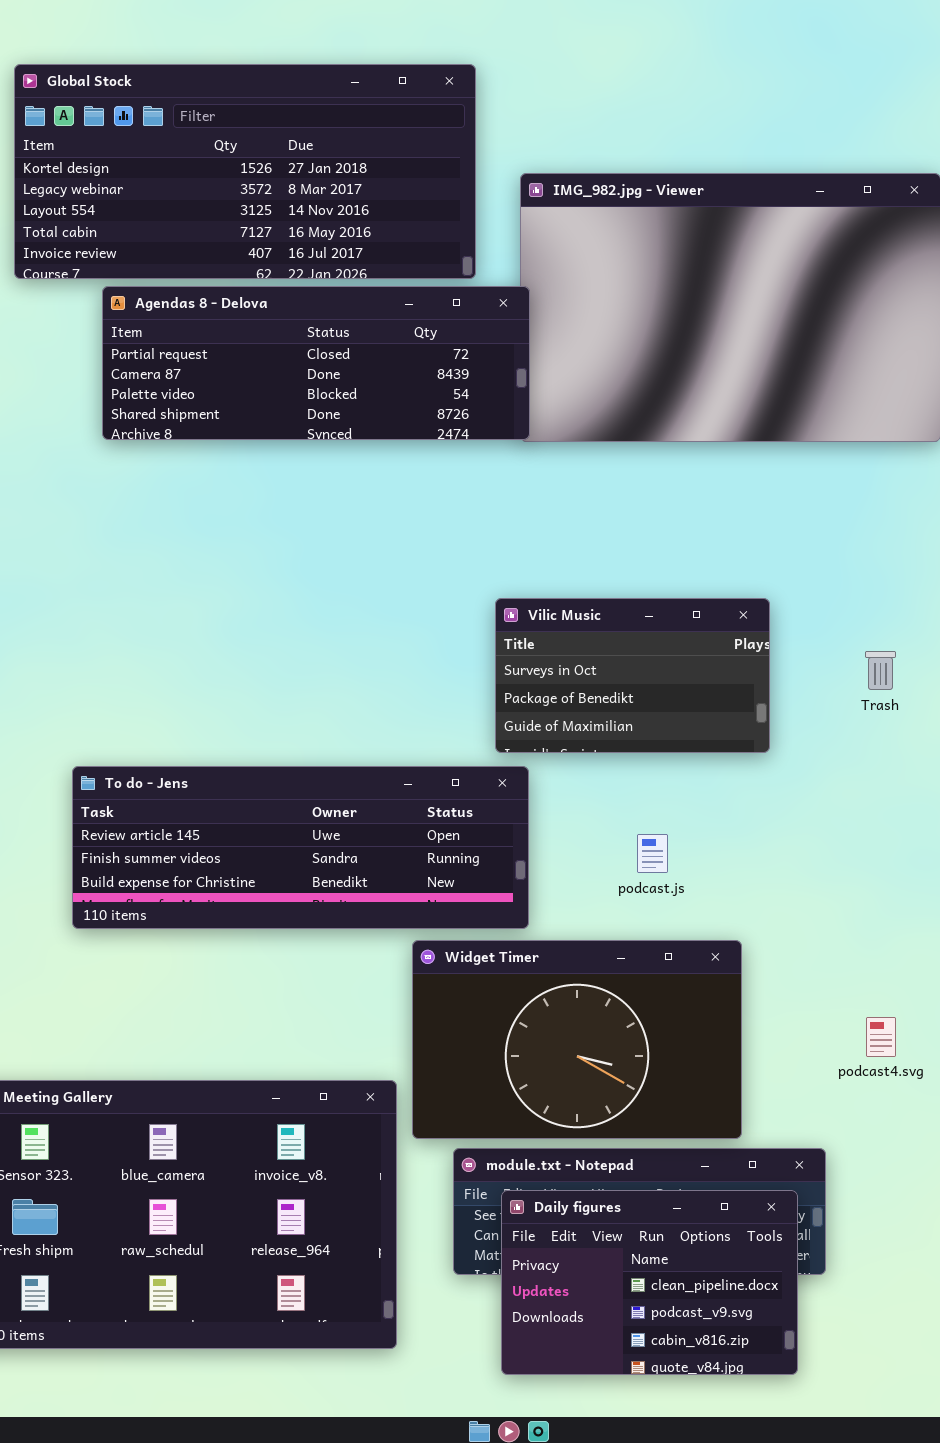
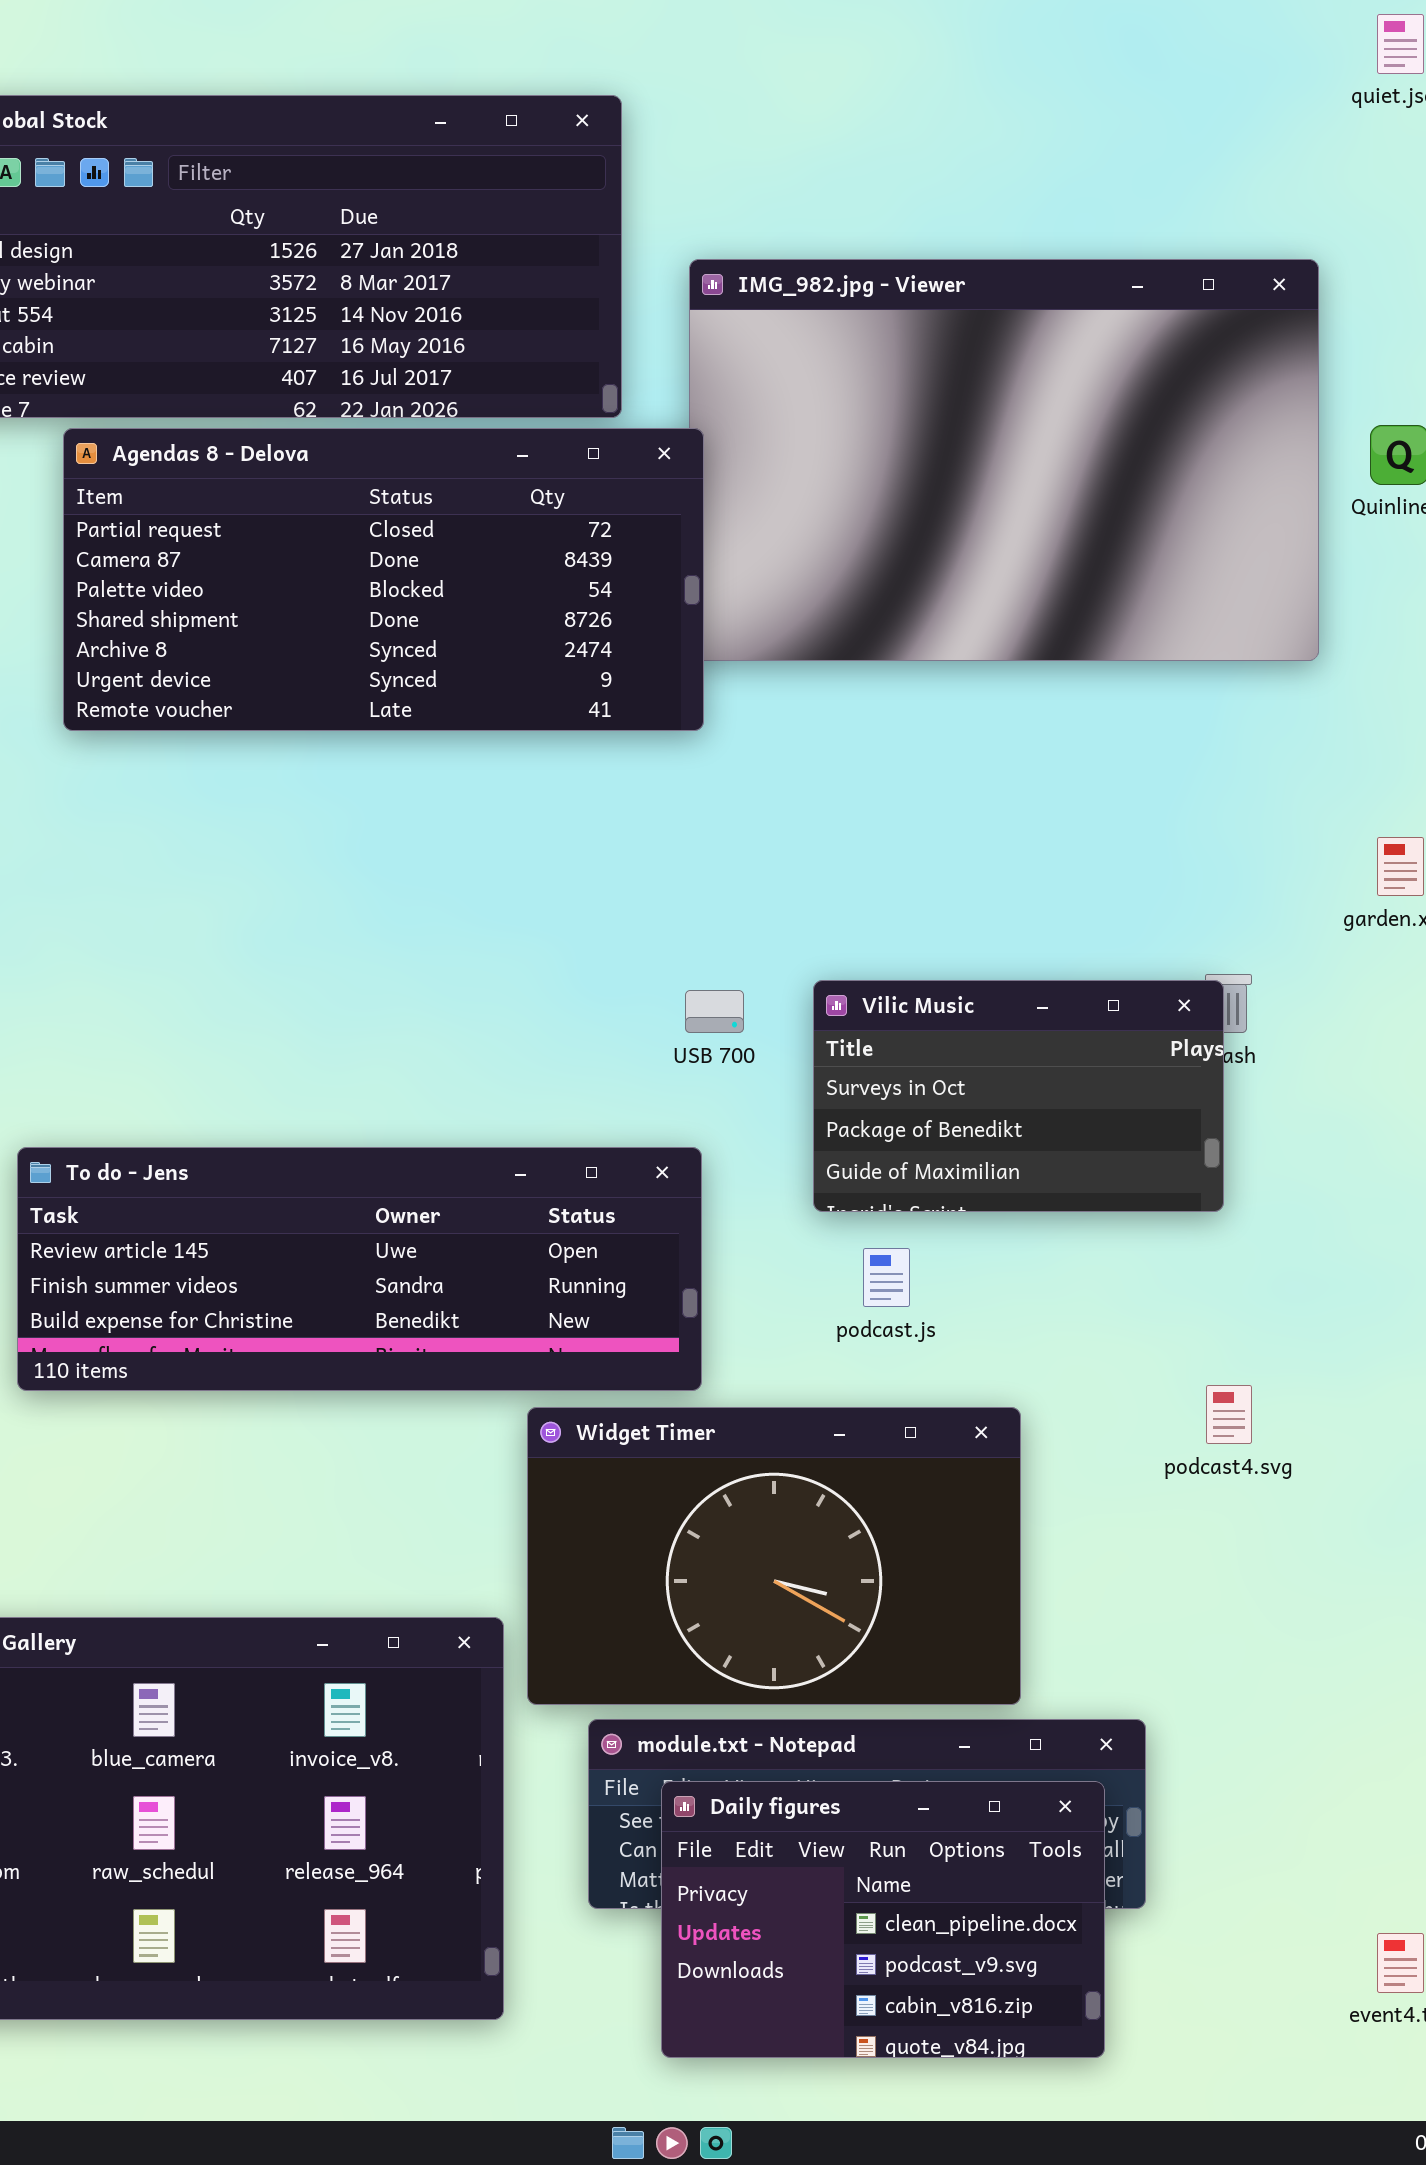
Agendas 8 - Delova: [102,286,530,440] -> [63,428,704,731], resized
Vilic Music: [495,598,770,753] -> [813,980,1224,1212], moved
podcast4.svg: [866,1017,896,1057] -> [1206,1385,1252,1444], moved

